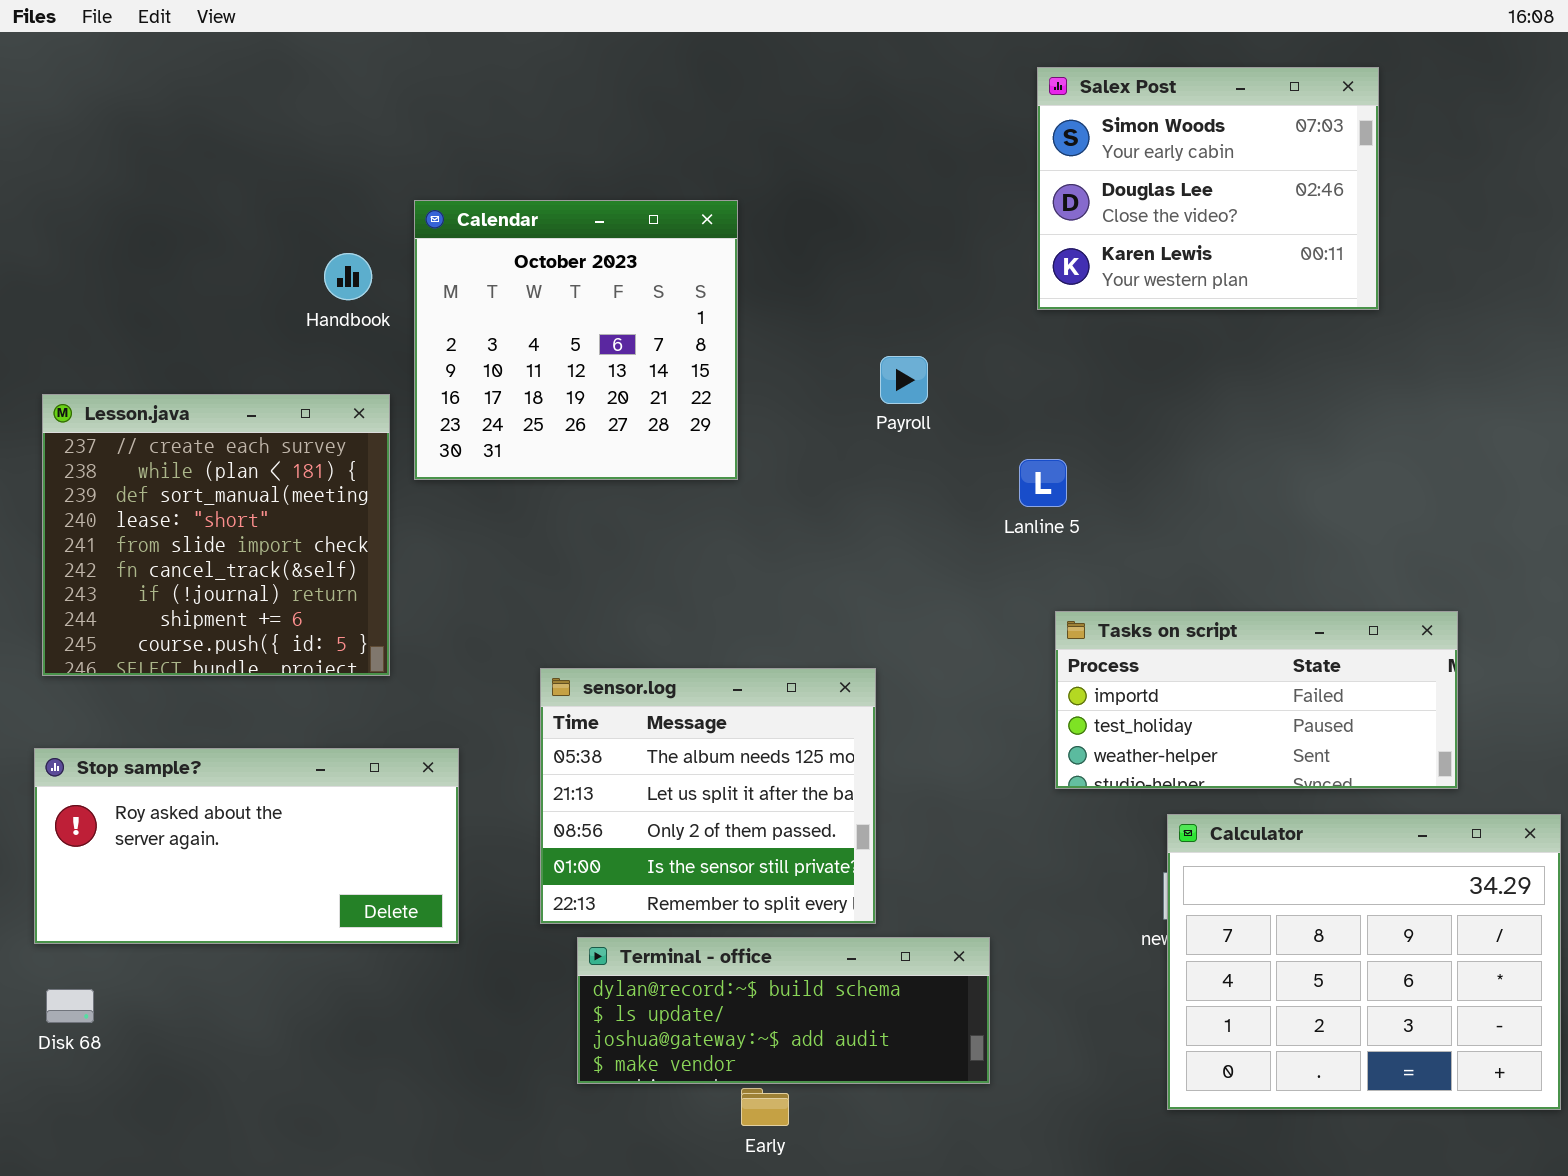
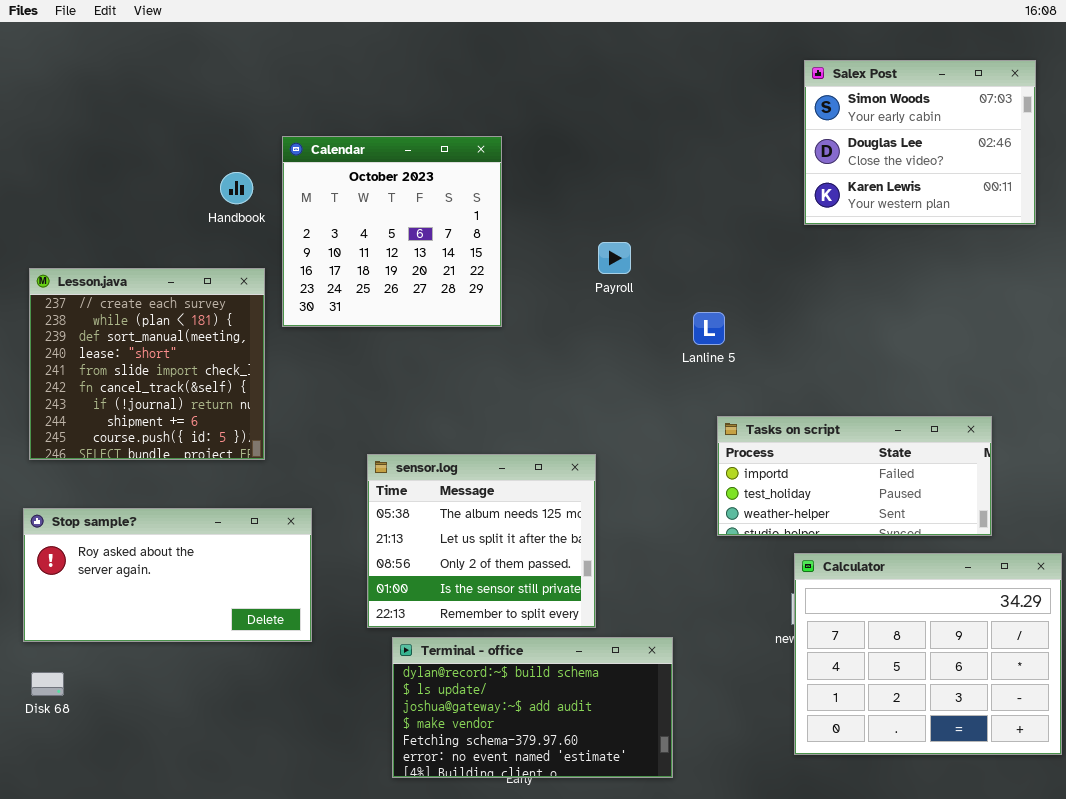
Salex Post: [1037,67,1379,310] -> [804,60,1036,225], moved
Terminal - office: [577,937,990,1084] -> [392,637,673,778], resized

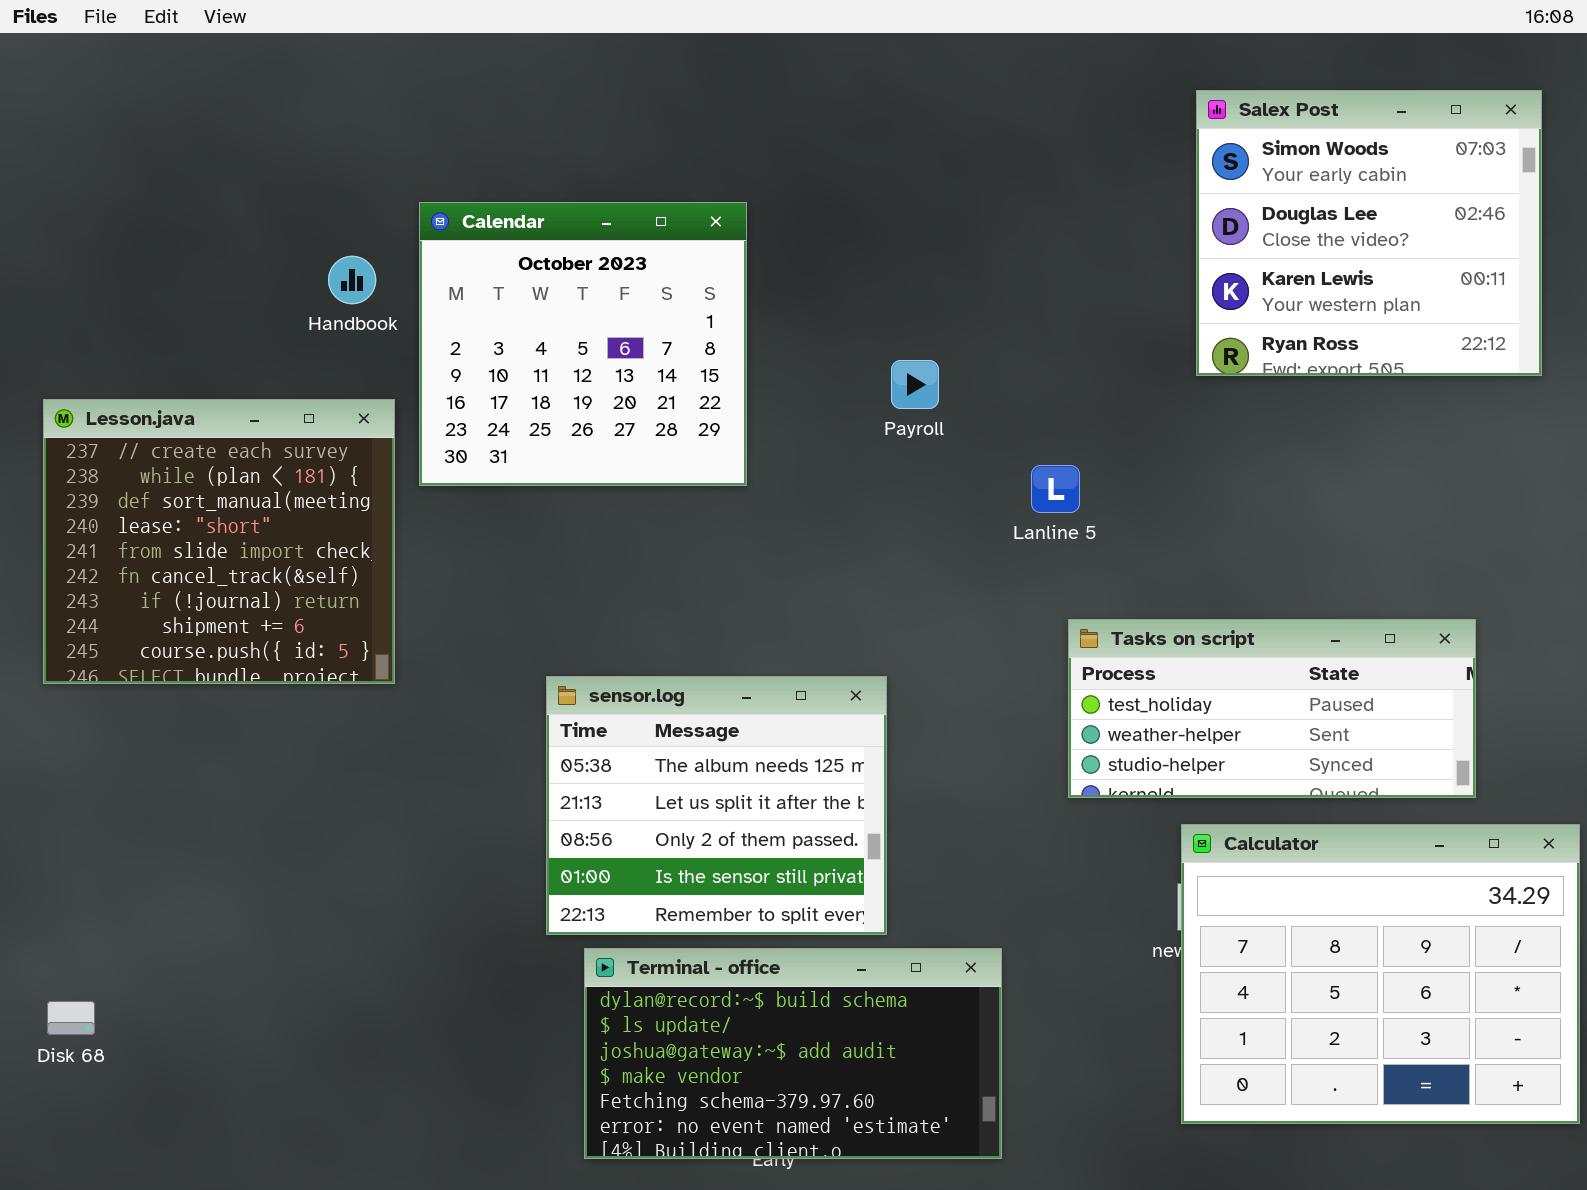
Salex Post: [804,60,1036,225] -> [1196,90,1542,376], resized
Tasks on script: [717,416,992,536] -> [1068,619,1476,798], scrolled down 1 row
Stop sample?: [23,508,312,642] -> none, closed

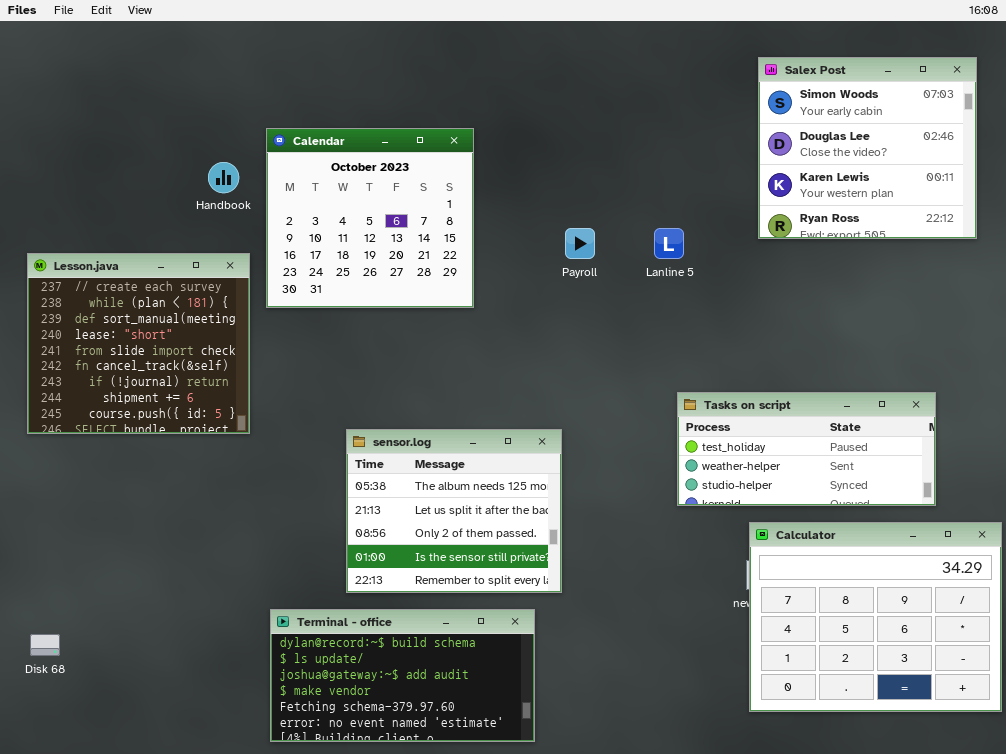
Lanline 5: [1031,465,1080,513] -> [654,228,684,259], moved
Terminal - office: [584,948,1002,1159] -> [270,609,535,742], moved

